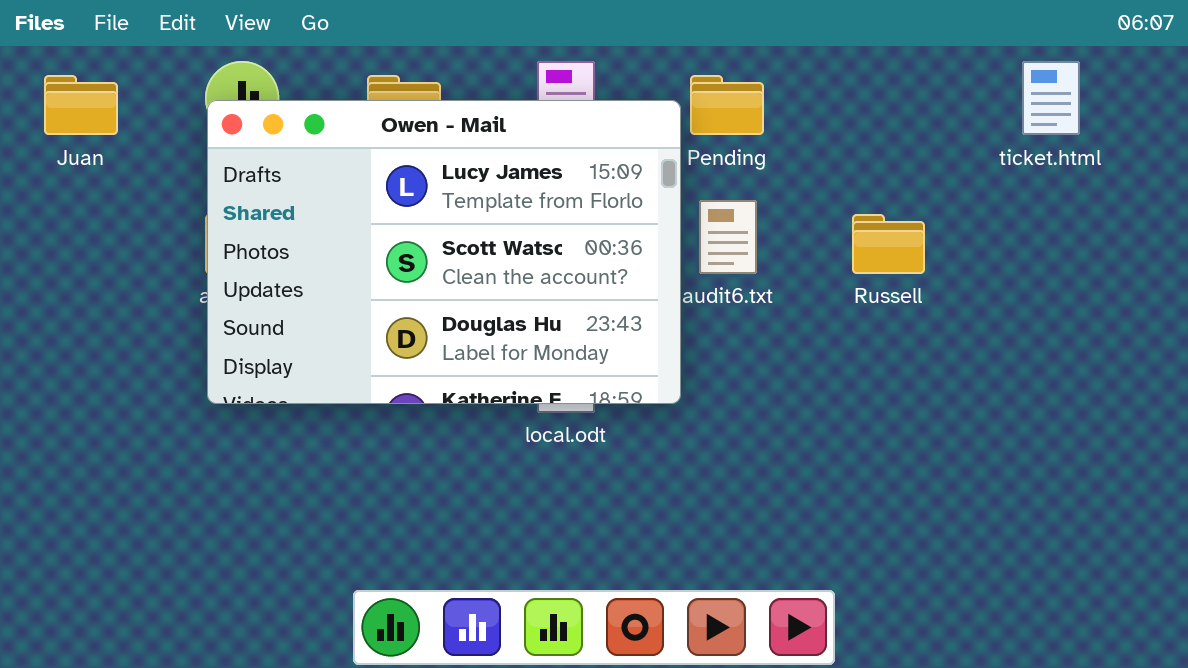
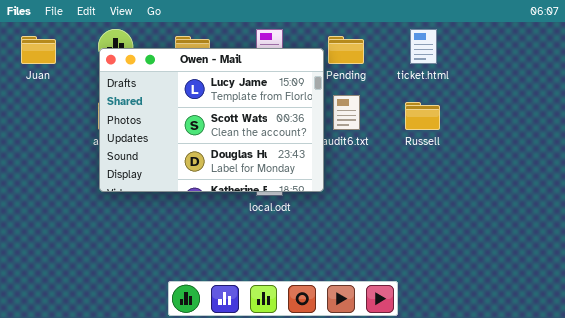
ticket.html: [1022,61,1080,135] -> [410,29,437,64], moved

